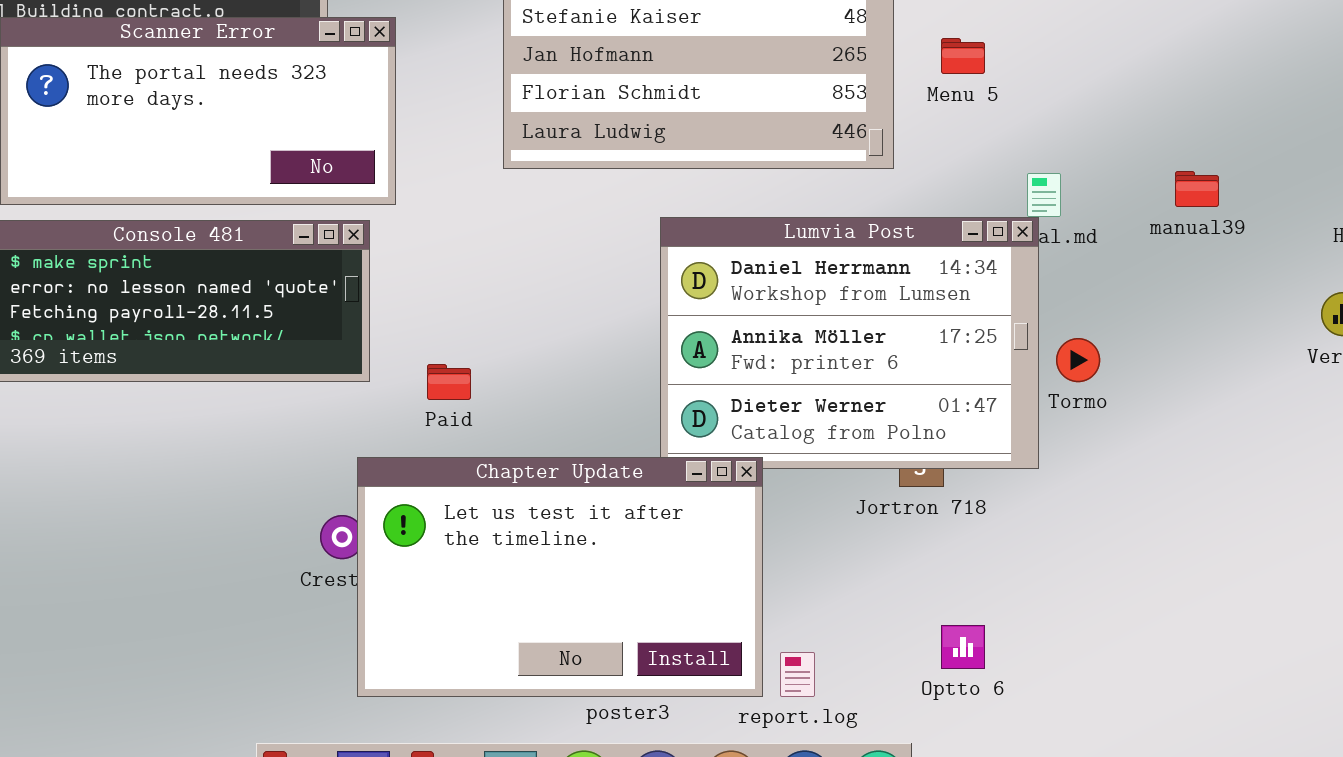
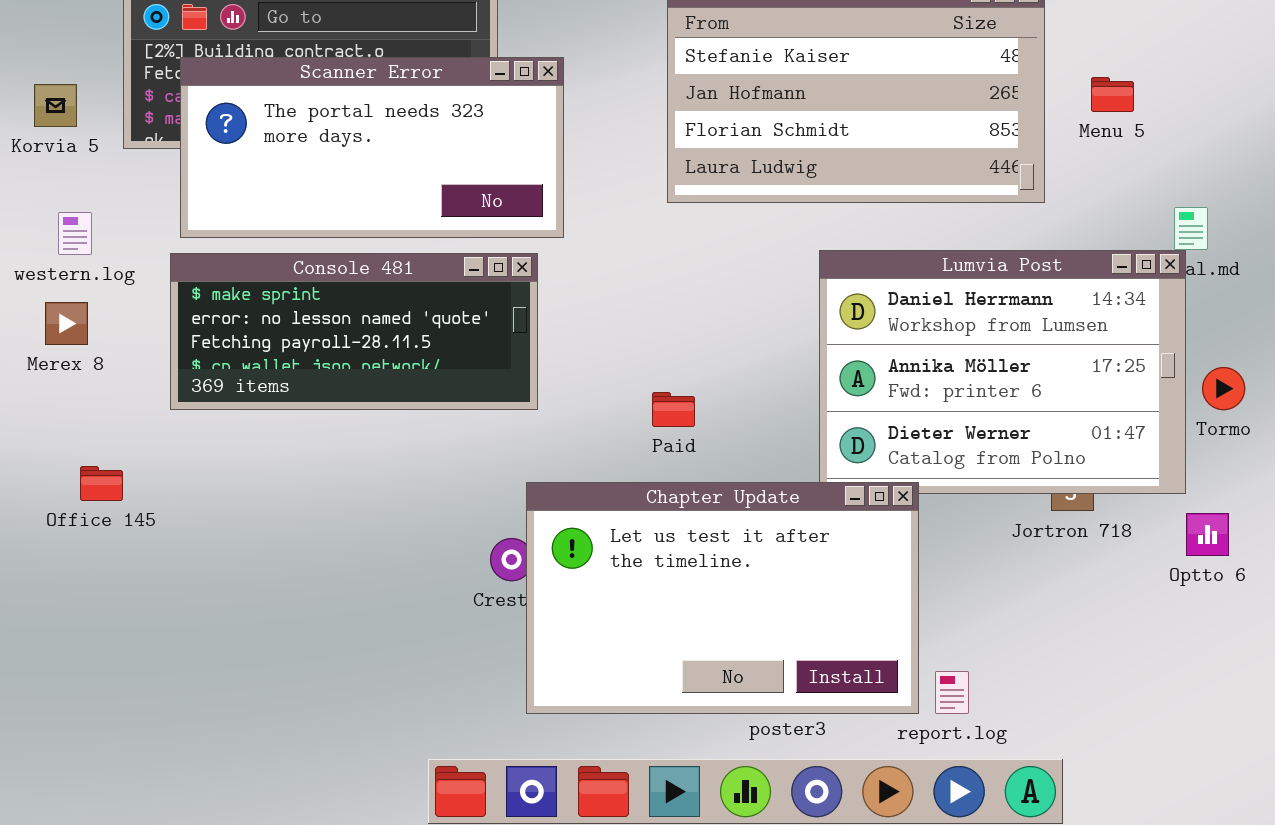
Paid: [427,364,471,400] -> [652,392,695,427], moved
Optto 6: [941,625,985,669] -> [1186,513,1229,556], moved

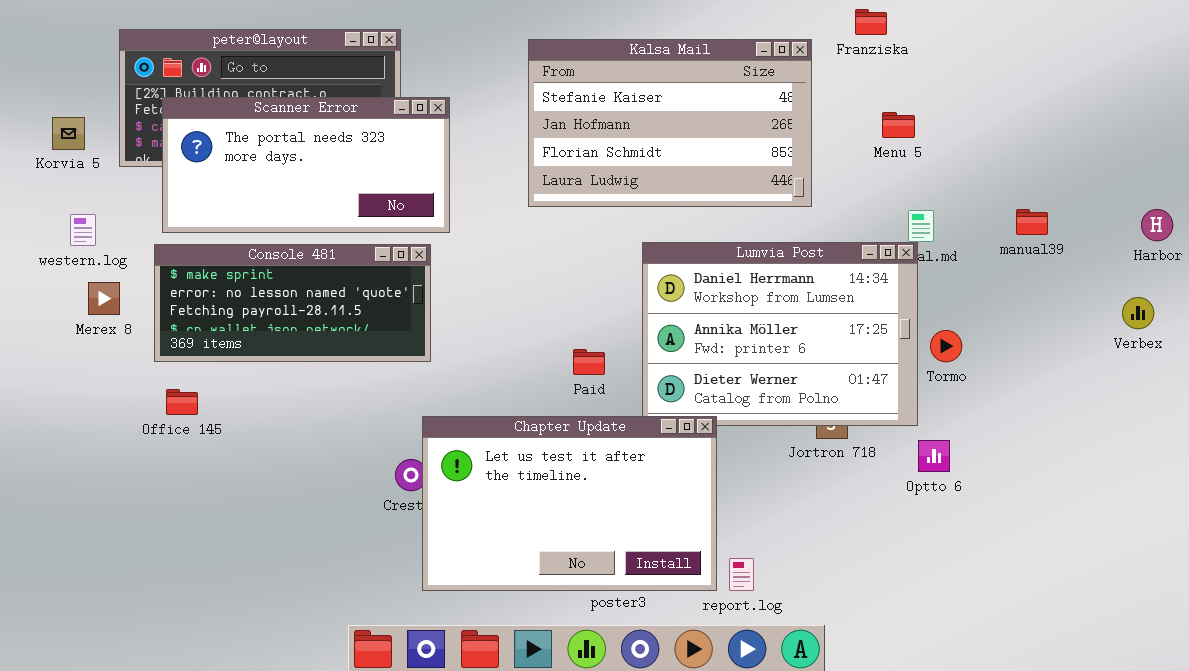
Menu 5: [1091,77,1134,112] -> [882,112,915,138], moved
Merex 8: [45,302,88,345] -> [88,282,120,315], moved
Paid: [652,392,695,427] -> [573,349,605,375], moved
Office 145: [80,466,123,501] -> [166,389,198,415], moved

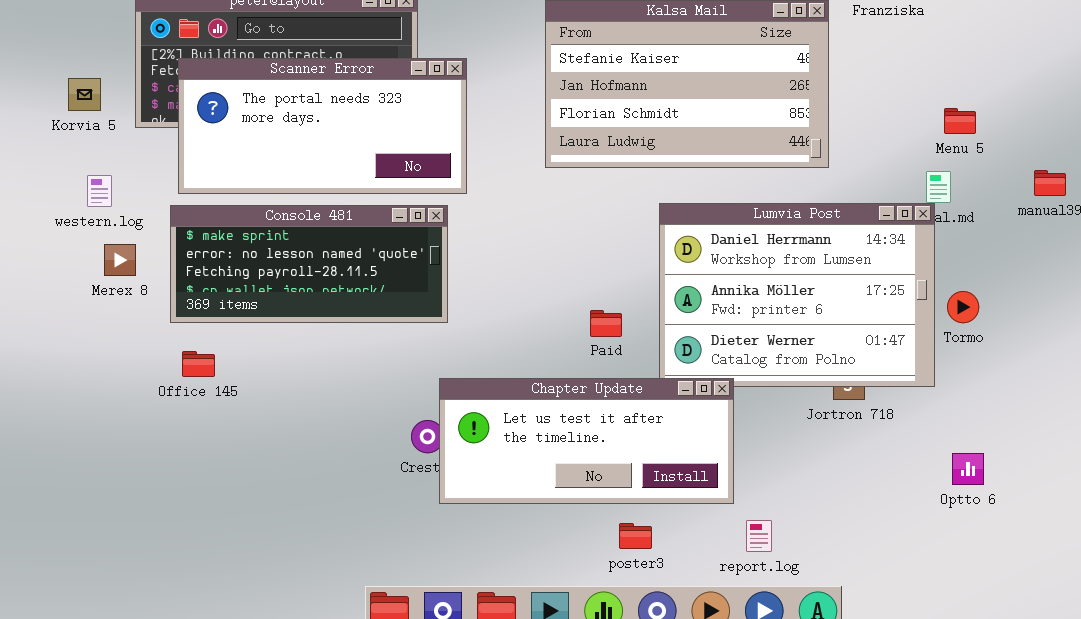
Menu 5: [882,112,915,138] -> [944,108,976,134], moved
Chapter Update: [422,416,717,591] -> [439,378,734,504], resized
Optto 6: [918,440,950,472] -> [952,453,984,485], moved

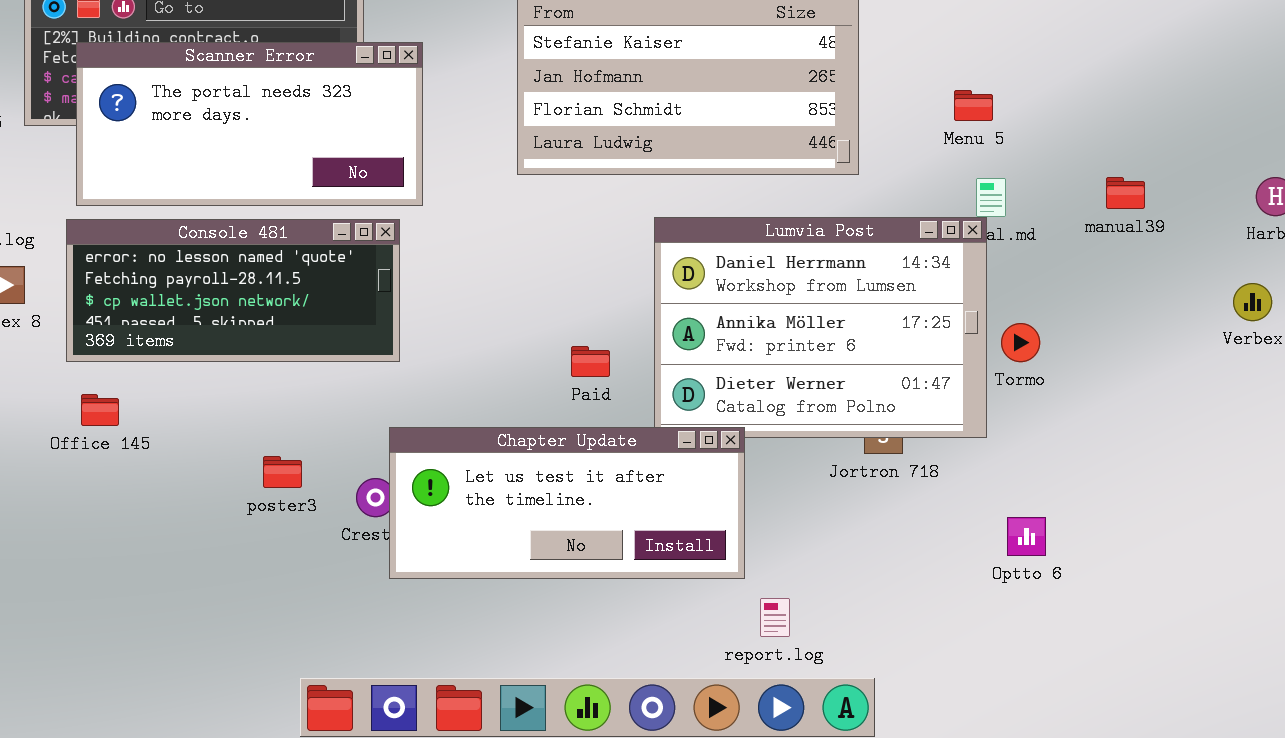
Menu 5: [944,108,976,134] -> [954,90,993,121], moved
Console 481: [170,205,448,323] -> [66,219,400,362], scrolled down 1 row
poster3: [619,523,652,549] -> [263,456,302,488], moved

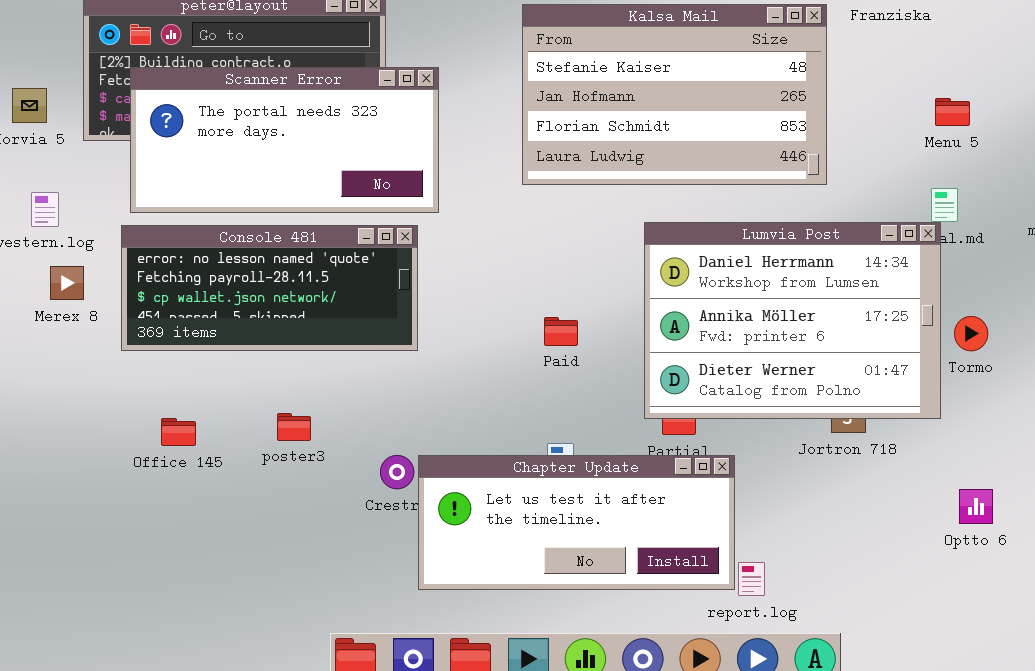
Menu 5: [954,90,993,121] -> [935,98,970,126], moved
Paid: [571,346,610,377] -> [544,317,578,346], moved
Office 145: [81,394,119,426] -> [161,418,196,446], moved
Chapter Update: [389,427,745,579] -> [418,455,735,590], moved
poster3: [263,456,302,488] -> [277,413,311,441], moved

